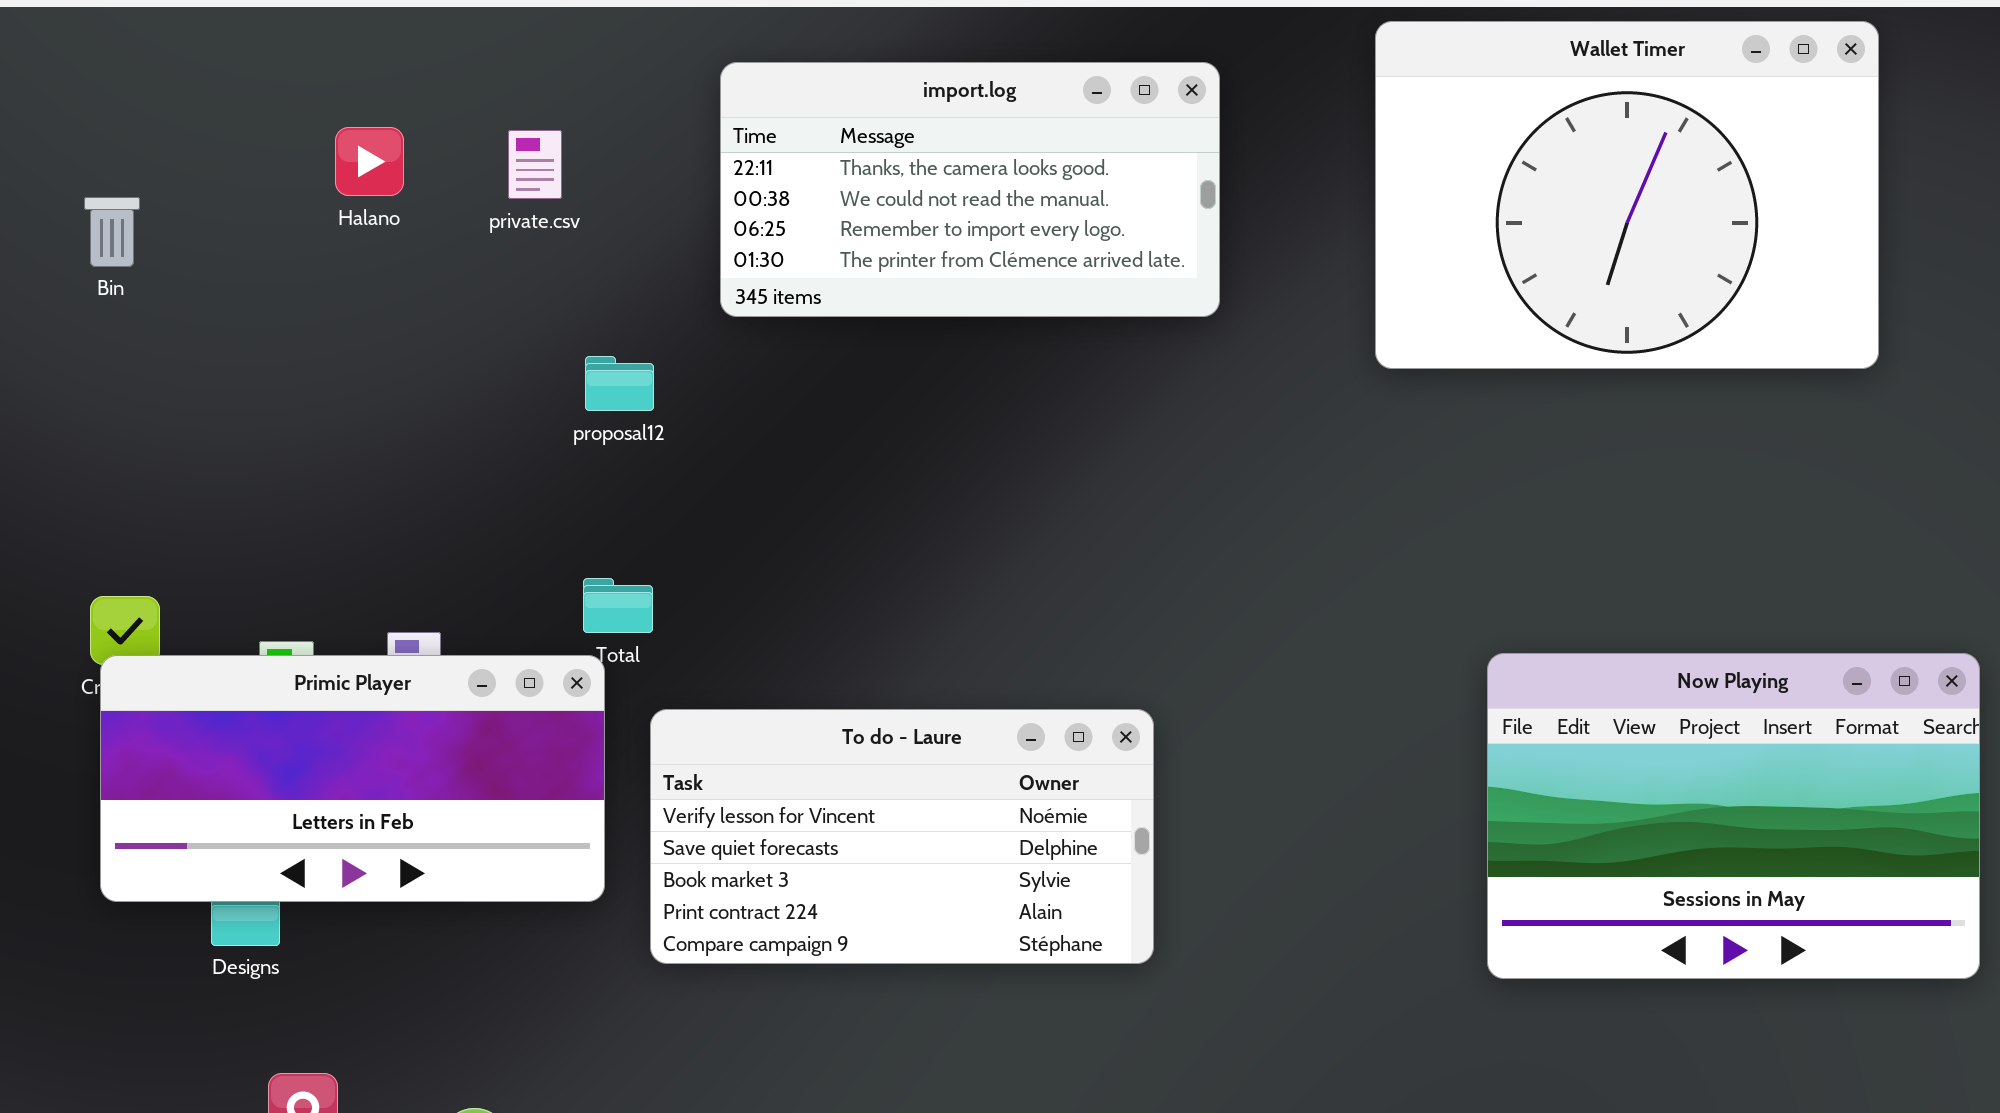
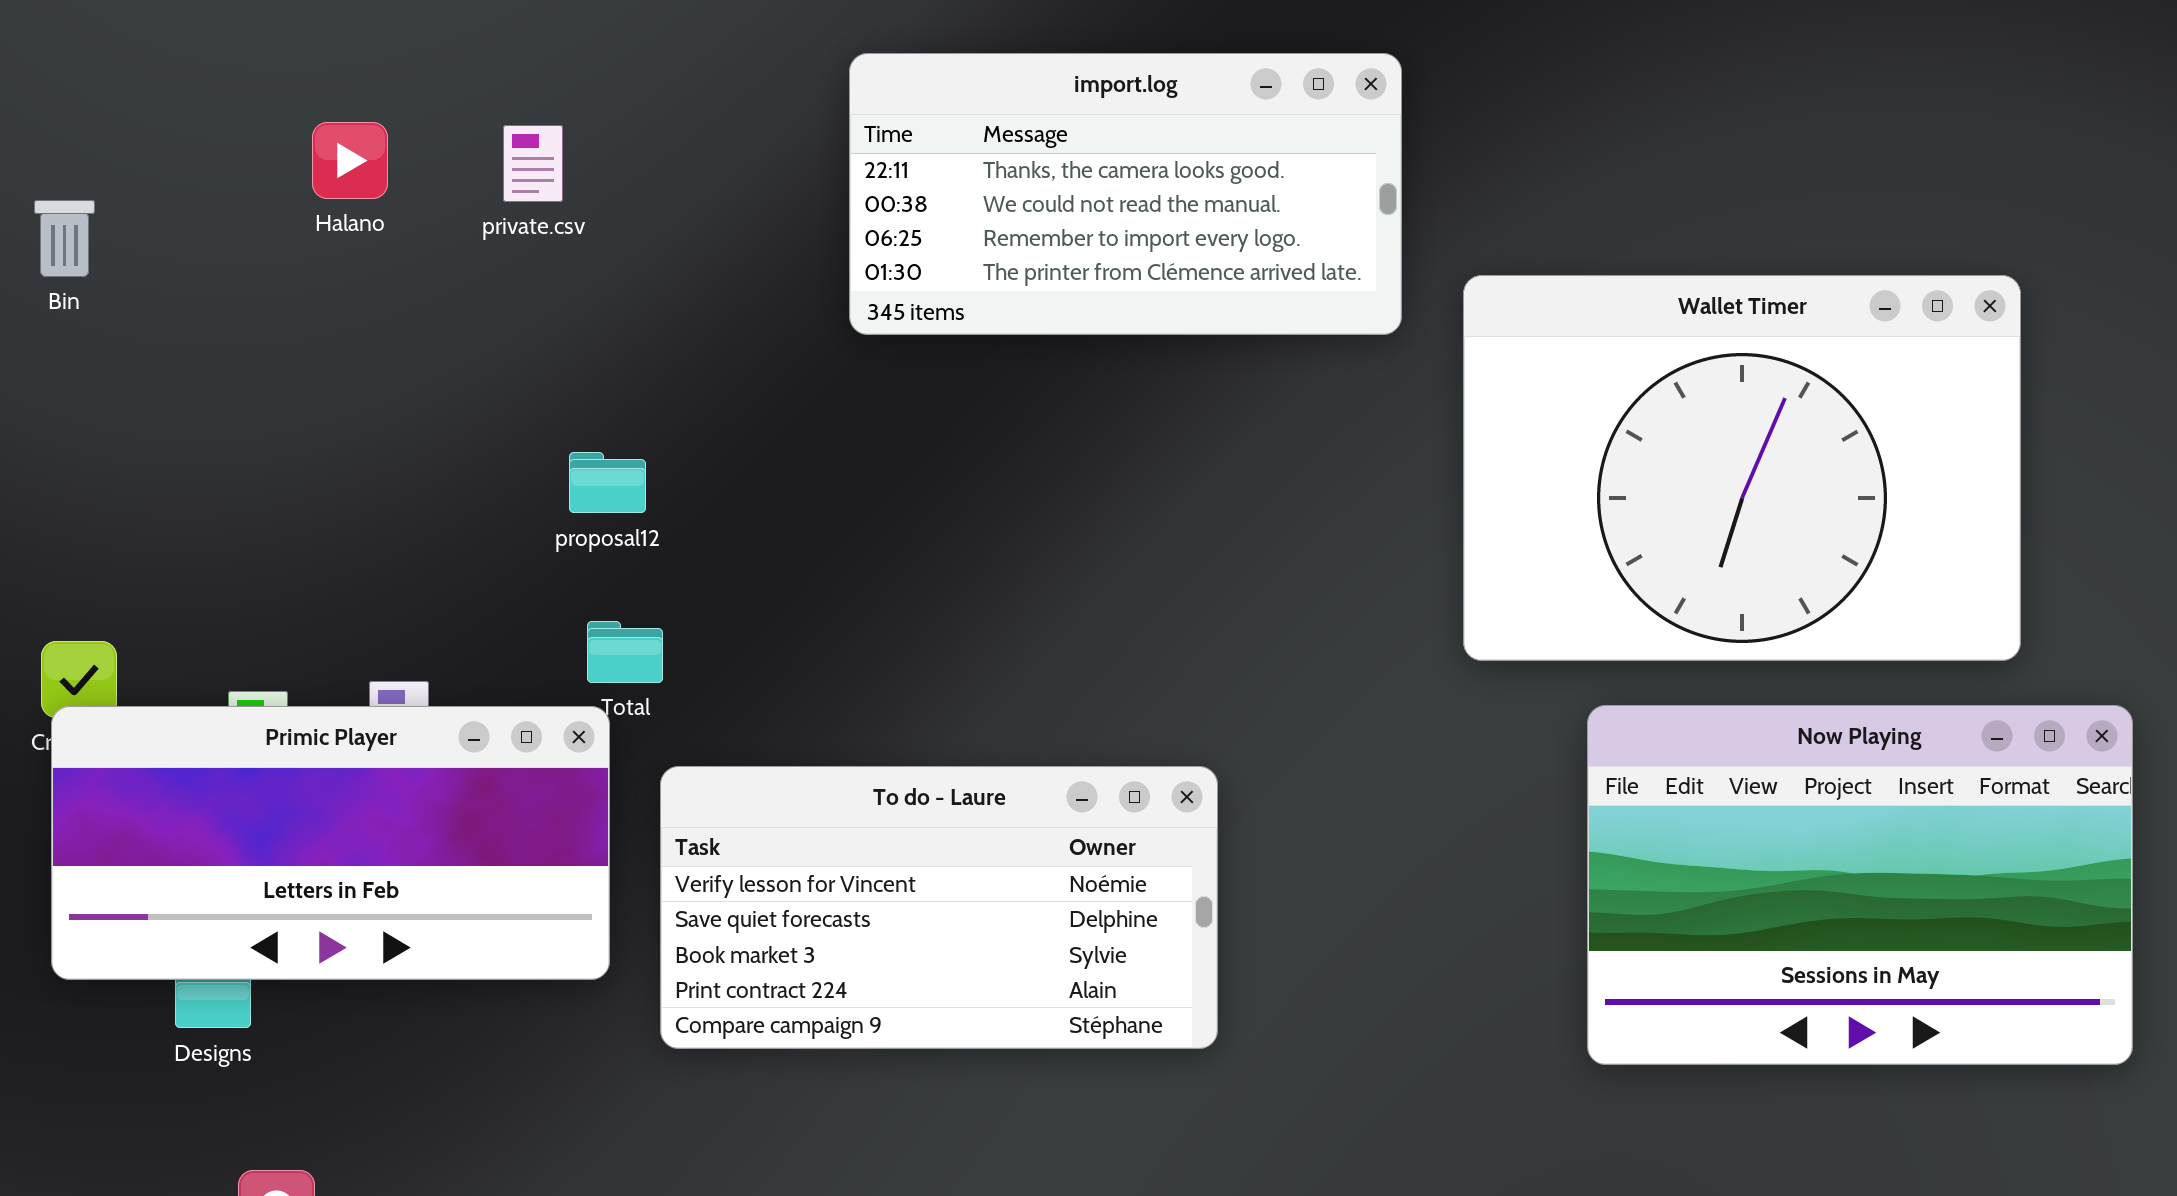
Wallet Timer: [1375,21,1879,369] -> [1463,275,2021,661], moved
import.log: [720,62,1220,317] -> [849,53,1402,335], moved
proposal12: [585,356,654,411] -> [569,452,646,513], moved

